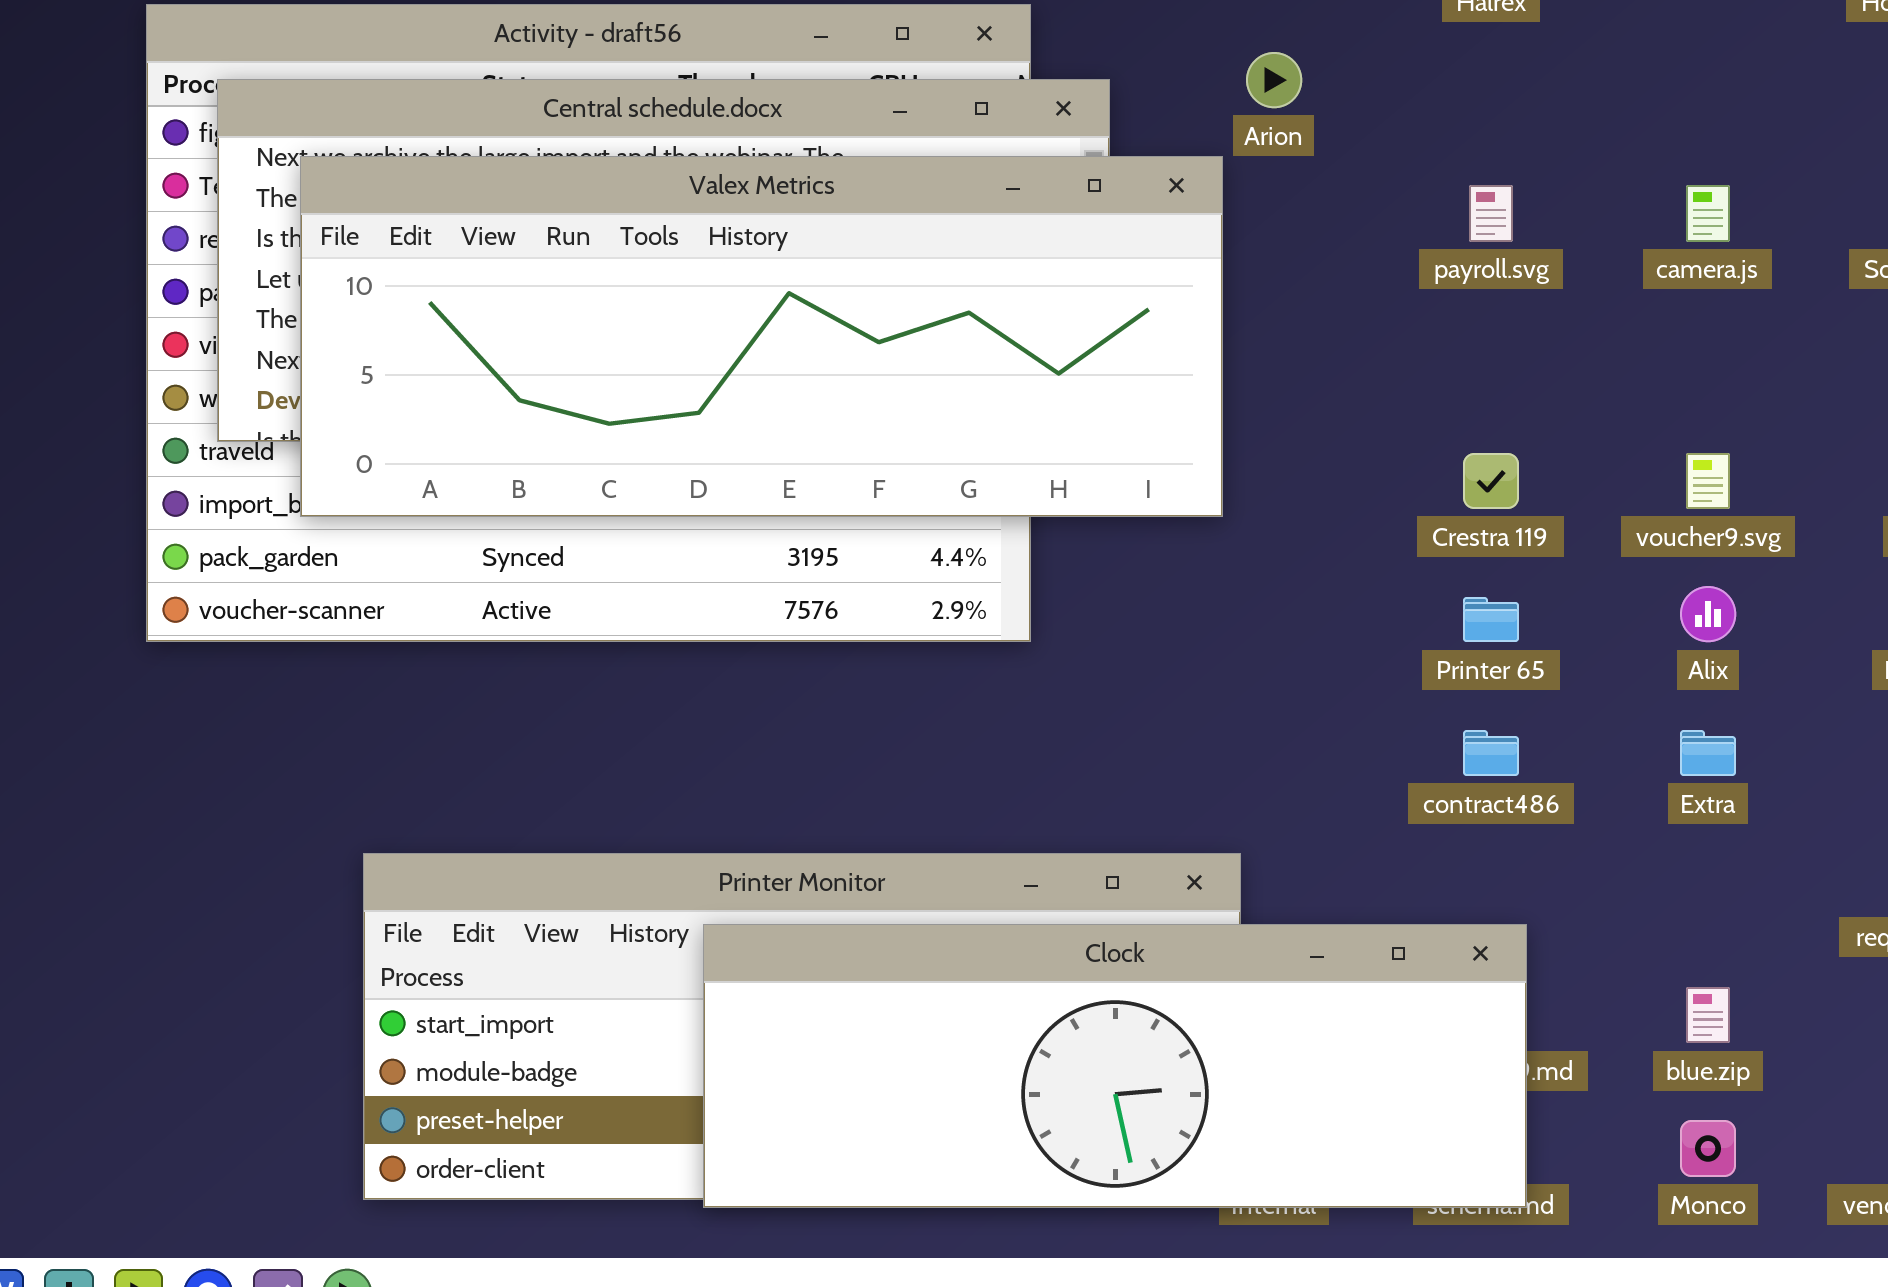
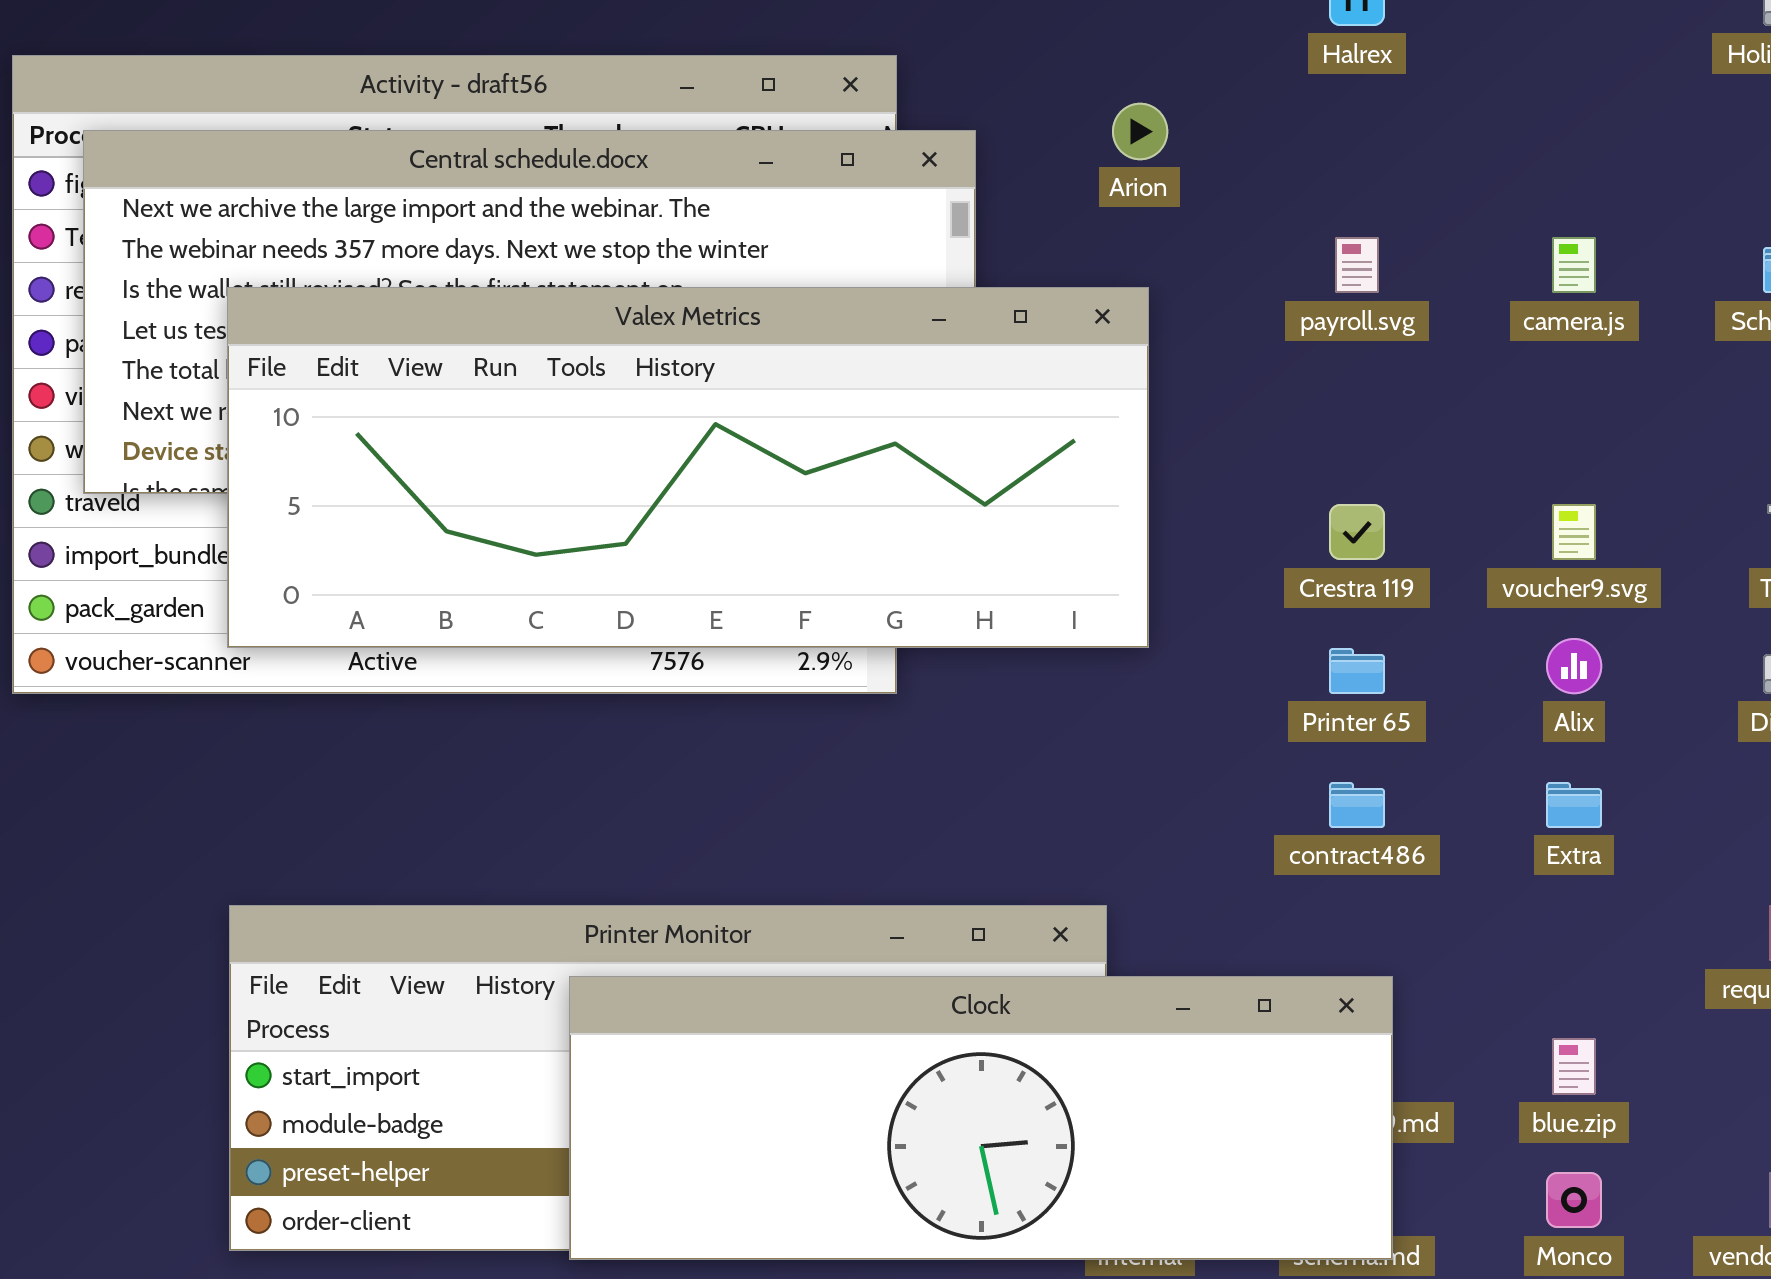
Valex Metrics: [300,156,1223,517] -> [227,287,1149,648], moved

